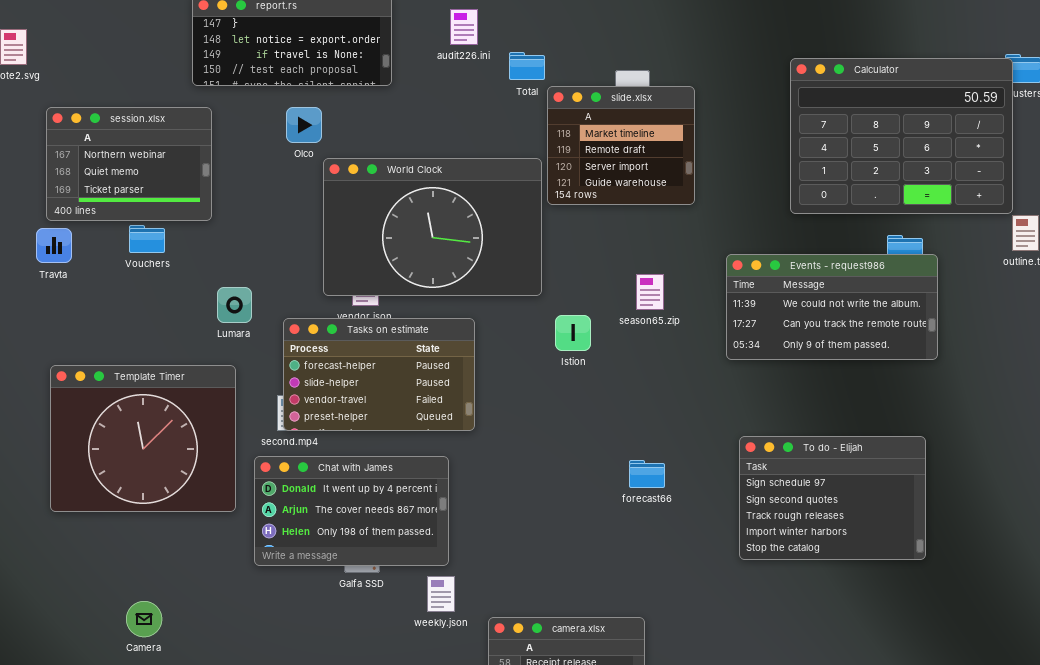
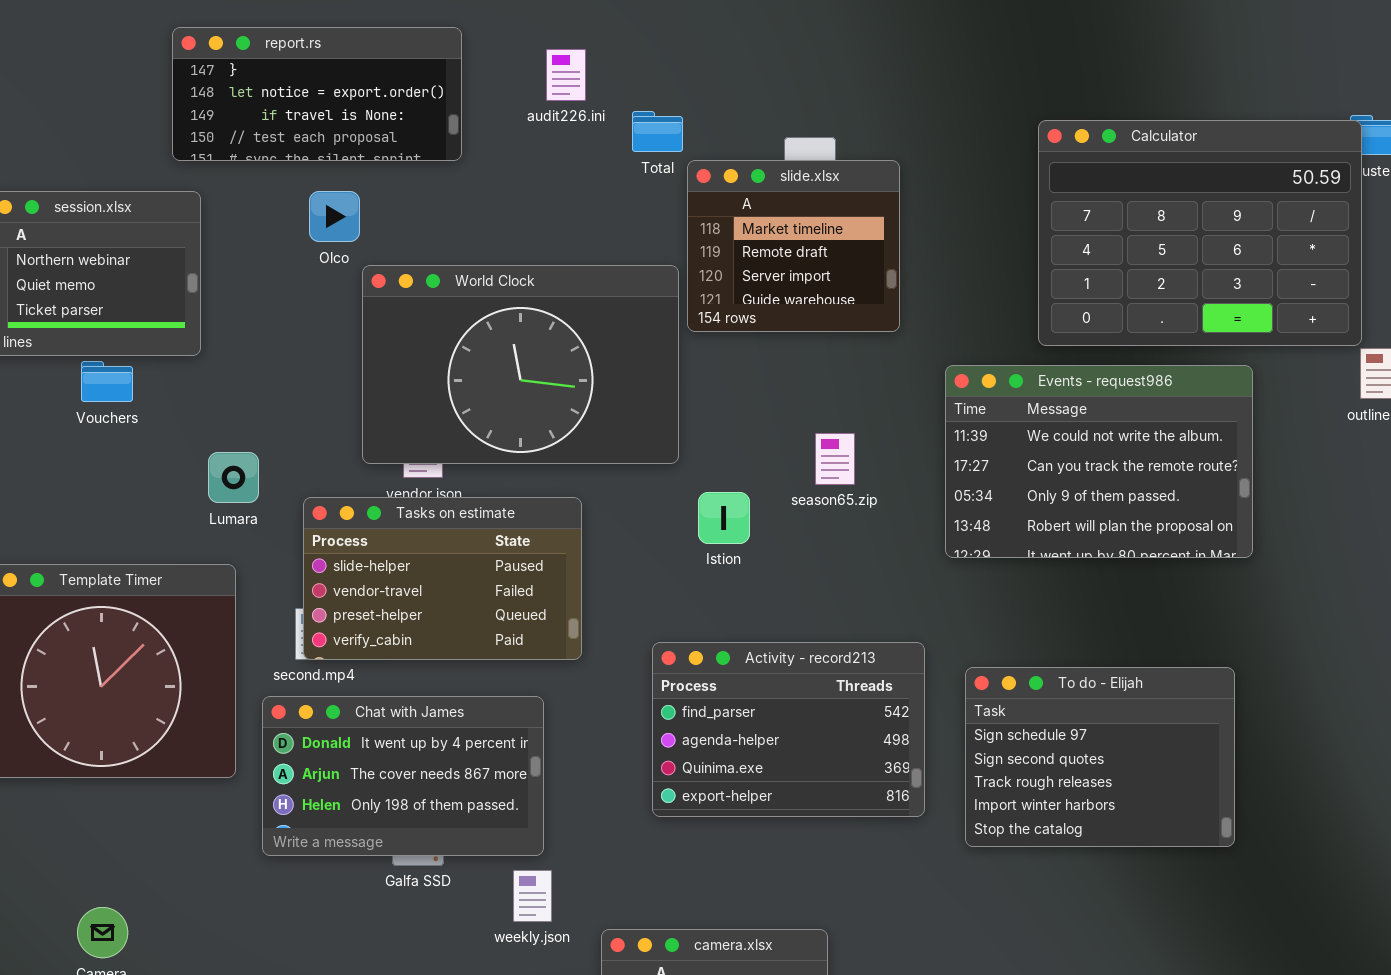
Events - request986: [726,254,938,360] -> [945,365,1253,558], resized
Tasks on estimate: [283,318,475,431] -> [303,497,582,660], scrolled down 1 row
Activity - record213: none -> [652,642,925,817], opened

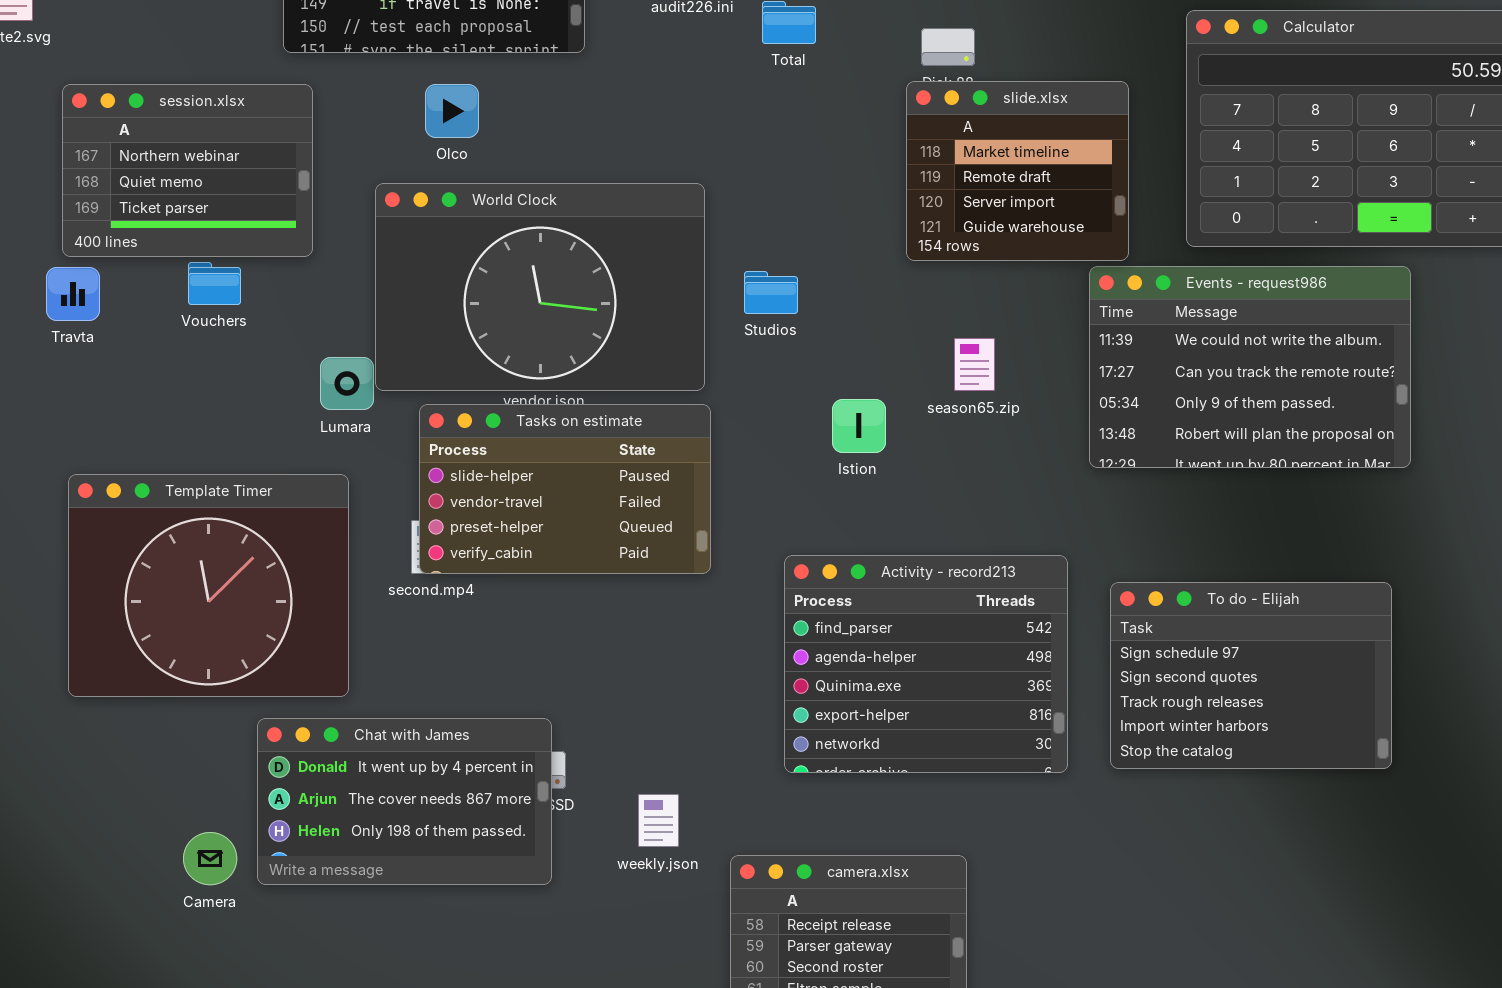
slide.xlsx: [687,160,900,332] -> [906,81,1129,261], moved
World Clock: [362,265,679,464] -> [375,183,705,391], moved
Activity - record213: [652,642,925,817] -> [784,555,1068,773], resized
Chat with James: [262,696,544,856] -> [257,718,552,885], moved

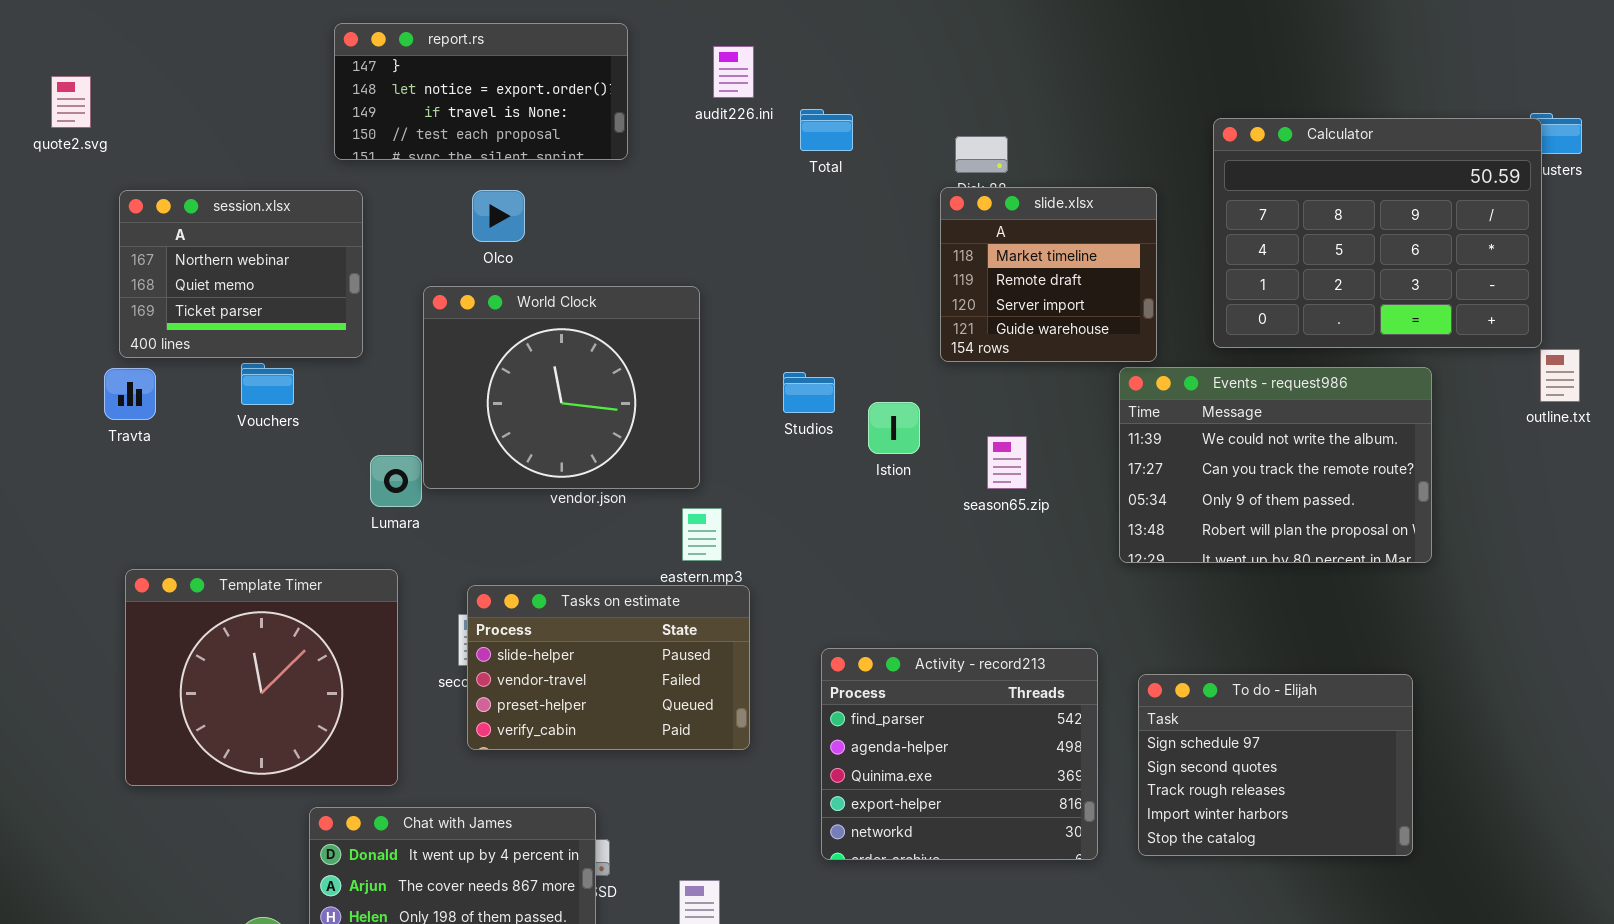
World Clock: [375,183,705,391] -> [423,286,700,489], resized
Istion: [832,399,886,453] -> [868,402,920,454], moved
Tasks on estimate: [419,404,711,574] -> [467,585,750,750], moved

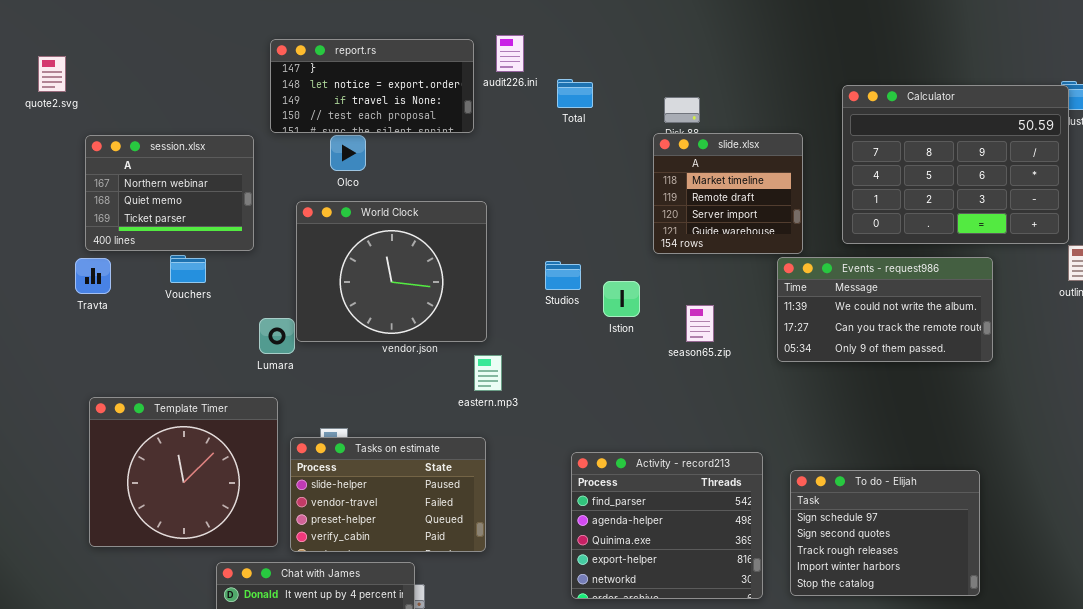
report.rs: [334,23,628,160] -> [270,39,474,133], moved
Events - request986: [1119,367,1432,563] -> [777,257,993,362], resized
Tasks on estimate: [467,585,750,750] -> [290,437,486,552], moved

